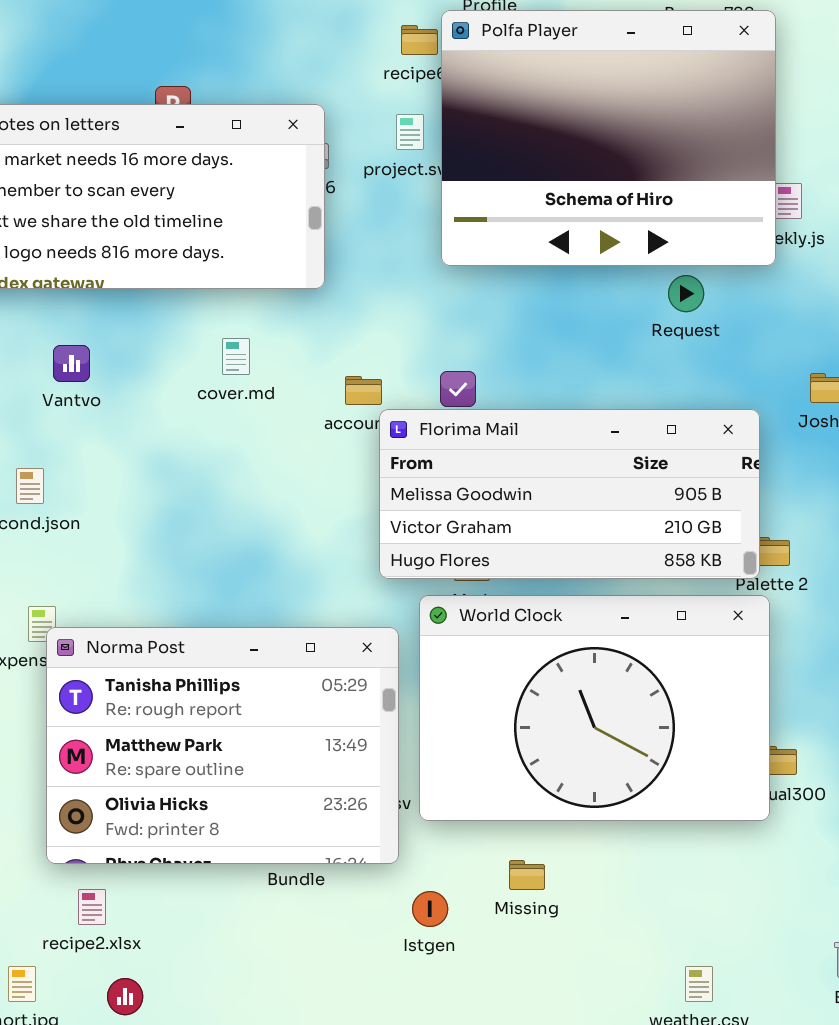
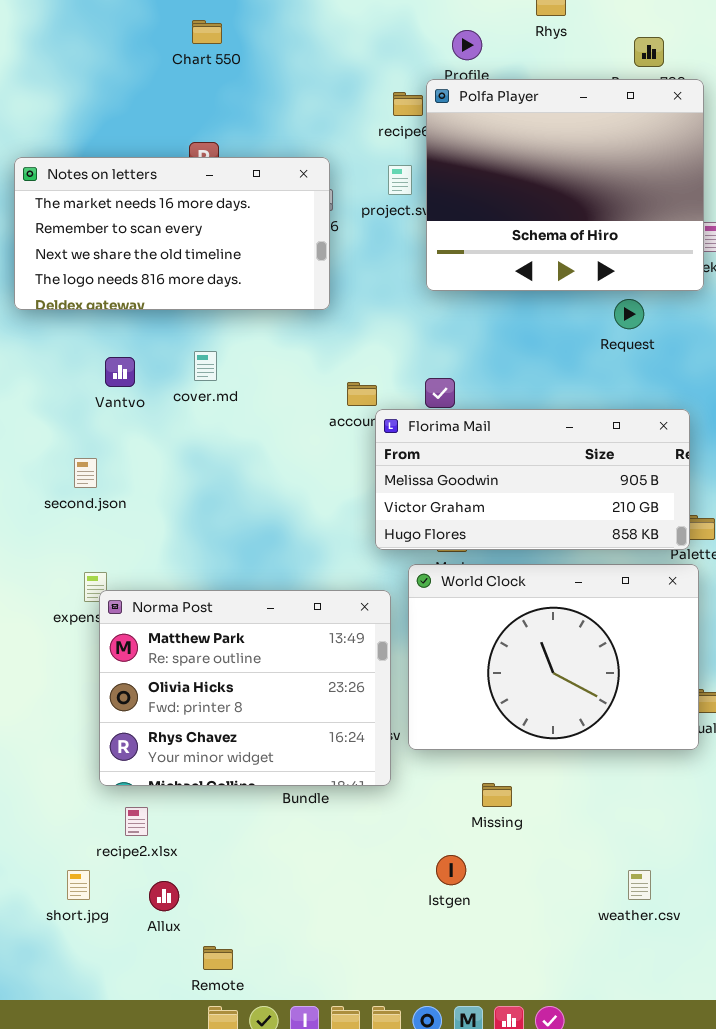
cover.md: [222,338,250,375] -> [194,351,217,381], moved
Norma Post: [46,627,399,864] -> [99,590,391,786], scrolled down 1 row
Istgen: [412,891,448,927] -> [436,855,466,885], moved

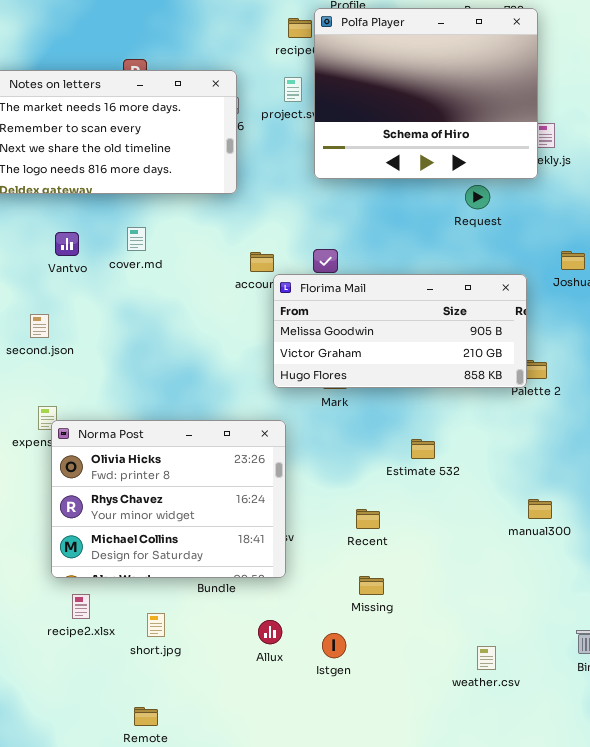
World Clock: [408,564,699,750] -> none, closed
Norma Post: [99,590,391,786] -> [51,420,286,578], scrolled down 1 row
short.jpg: [67,870,90,900] -> [147,613,165,637], moved
Allux: [149,881,179,911] -> [258,620,282,644], moved

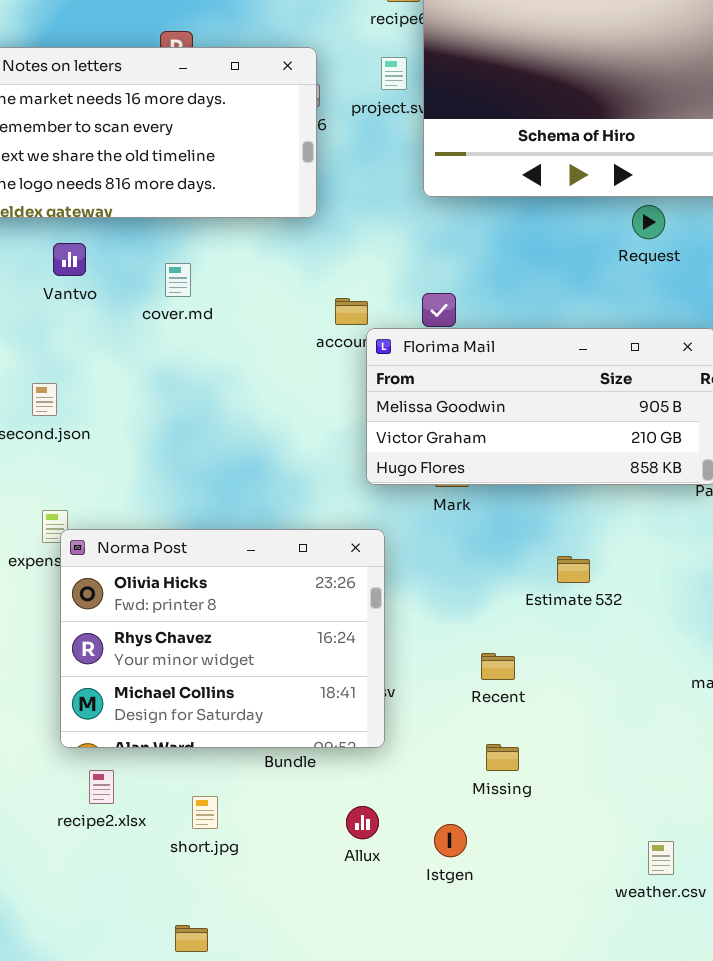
Vantvo: [55,232,79,256] -> [53,243,86,276], moved

